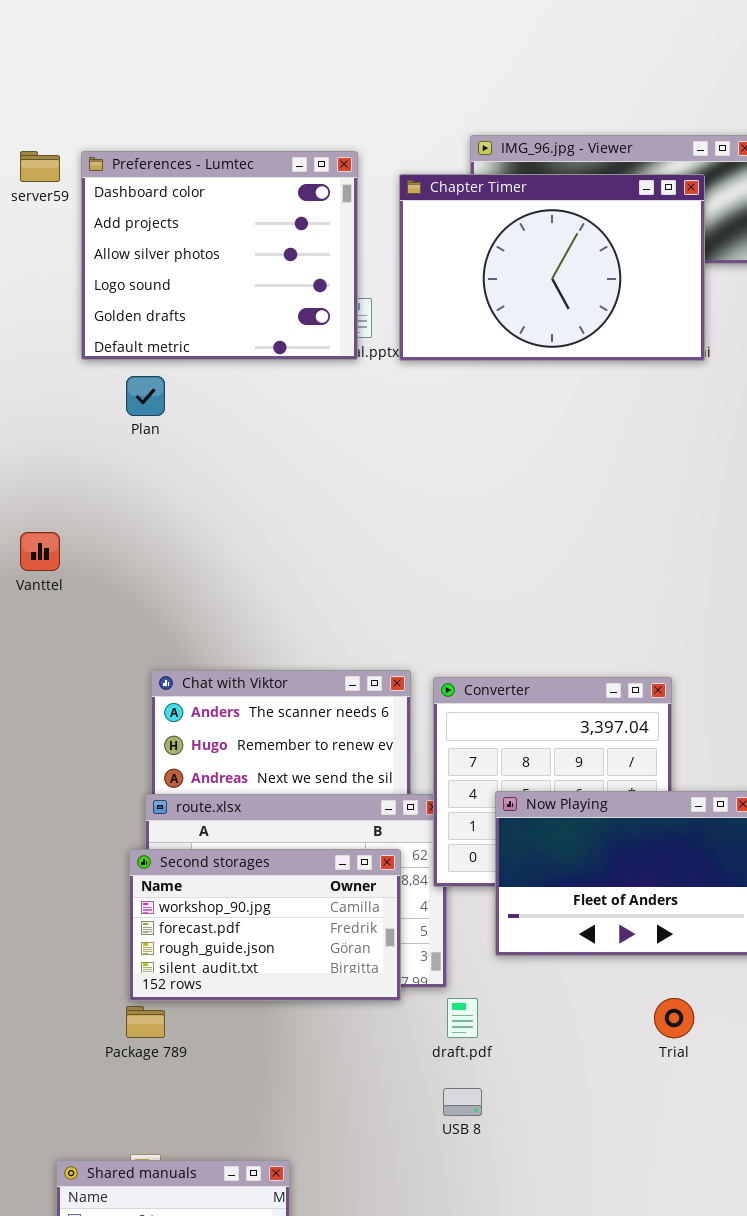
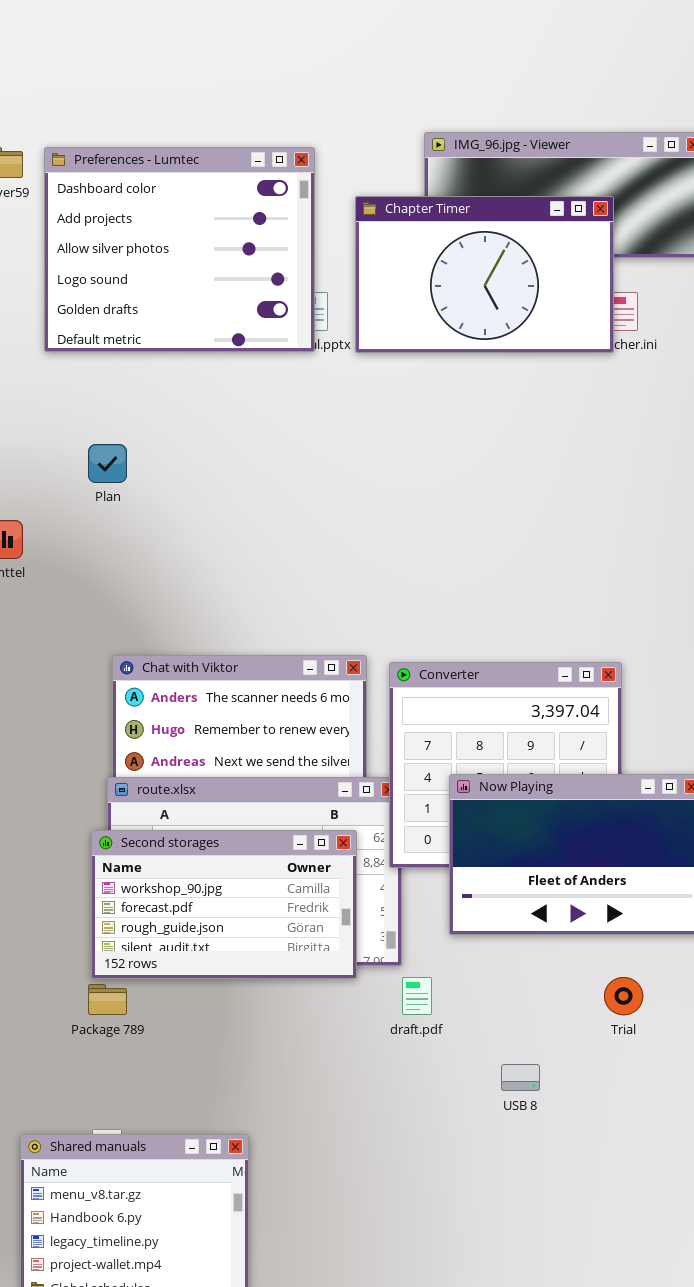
Chapter Timer: [399,174,705,361] -> [355,196,614,353], resized
Plan: [126,376,165,416] -> [88,444,127,483], moved
USB 8: [443,1088,482,1116] -> [501,1064,540,1091], moved

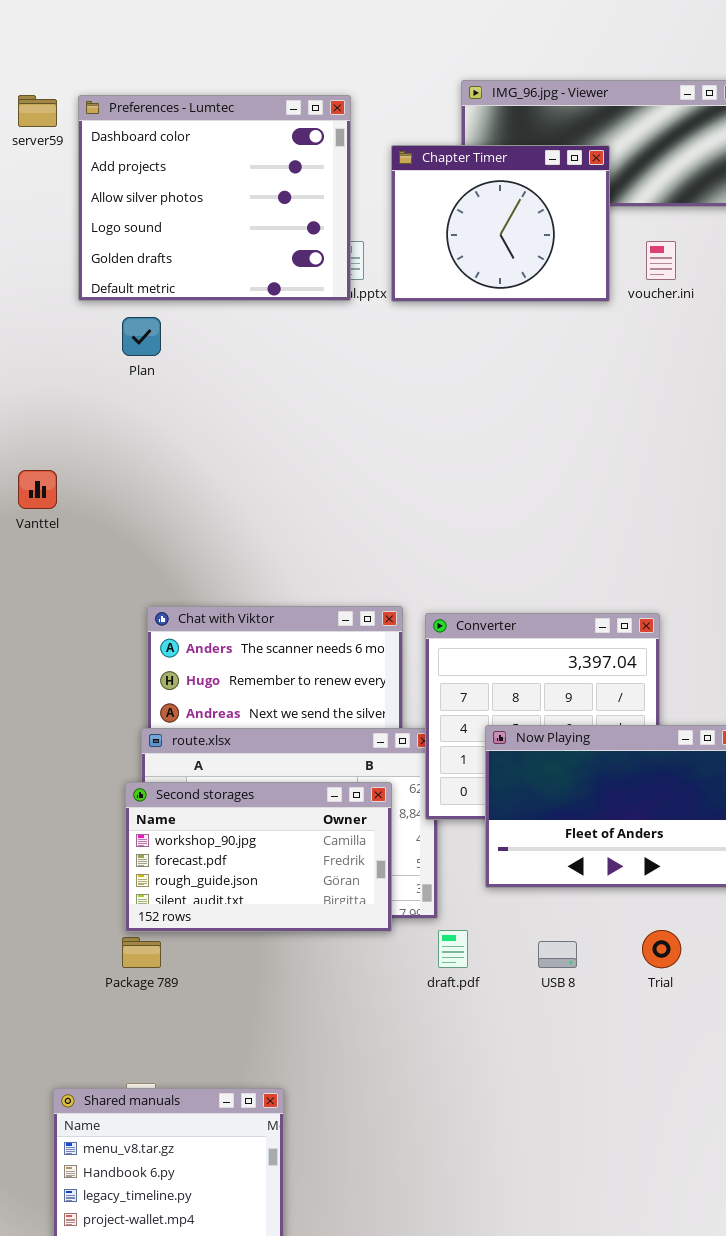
Chapter Timer: [355,196,614,353] -> [391,145,610,302], resized
Plan: [88,444,127,483] -> [122,317,161,356], moved
USB 8: [501,1064,540,1091] -> [538,941,577,968], moved

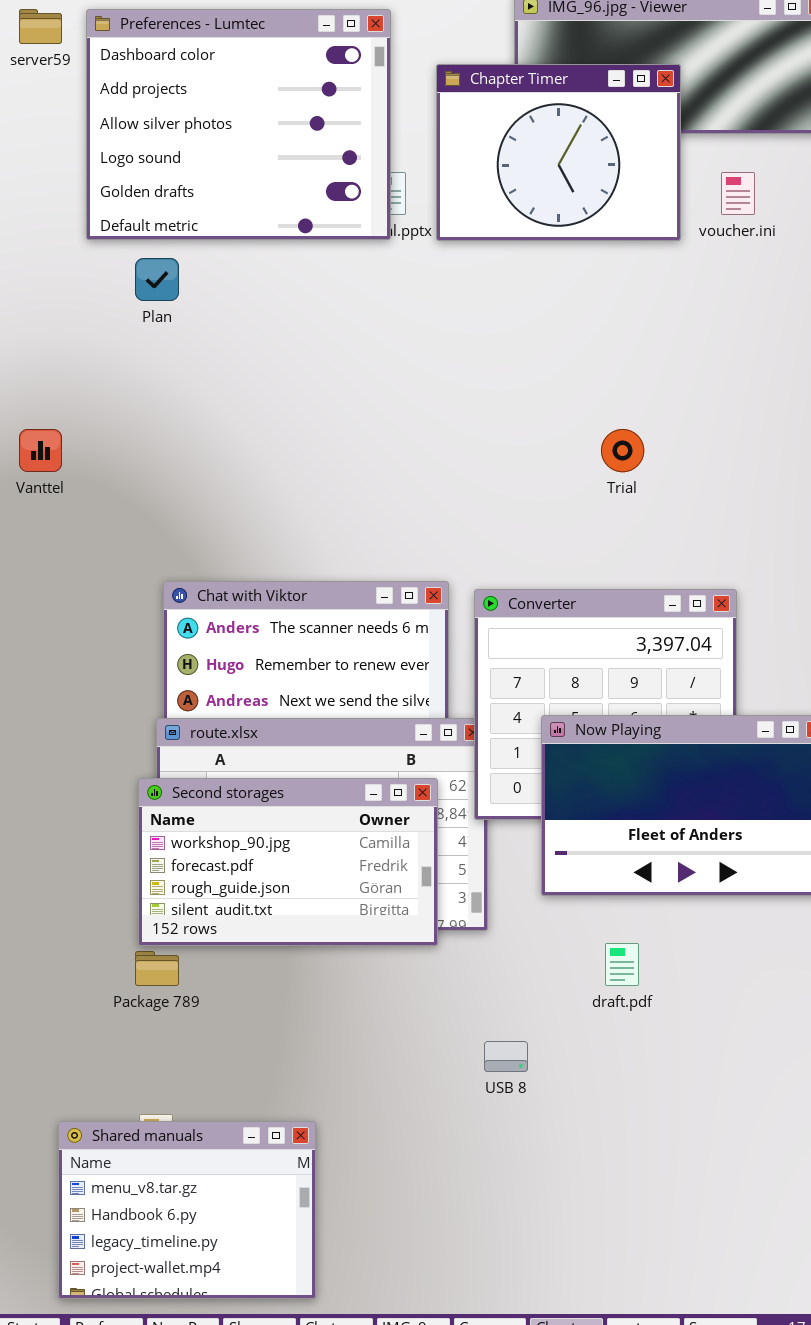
draft.pdf: [438,930,468,968] -> [605,943,639,986], moved
Trial: [642,930,681,968] -> [601,429,644,472], moved
USB 8: [538,941,577,968] -> [484,1041,528,1072], moved

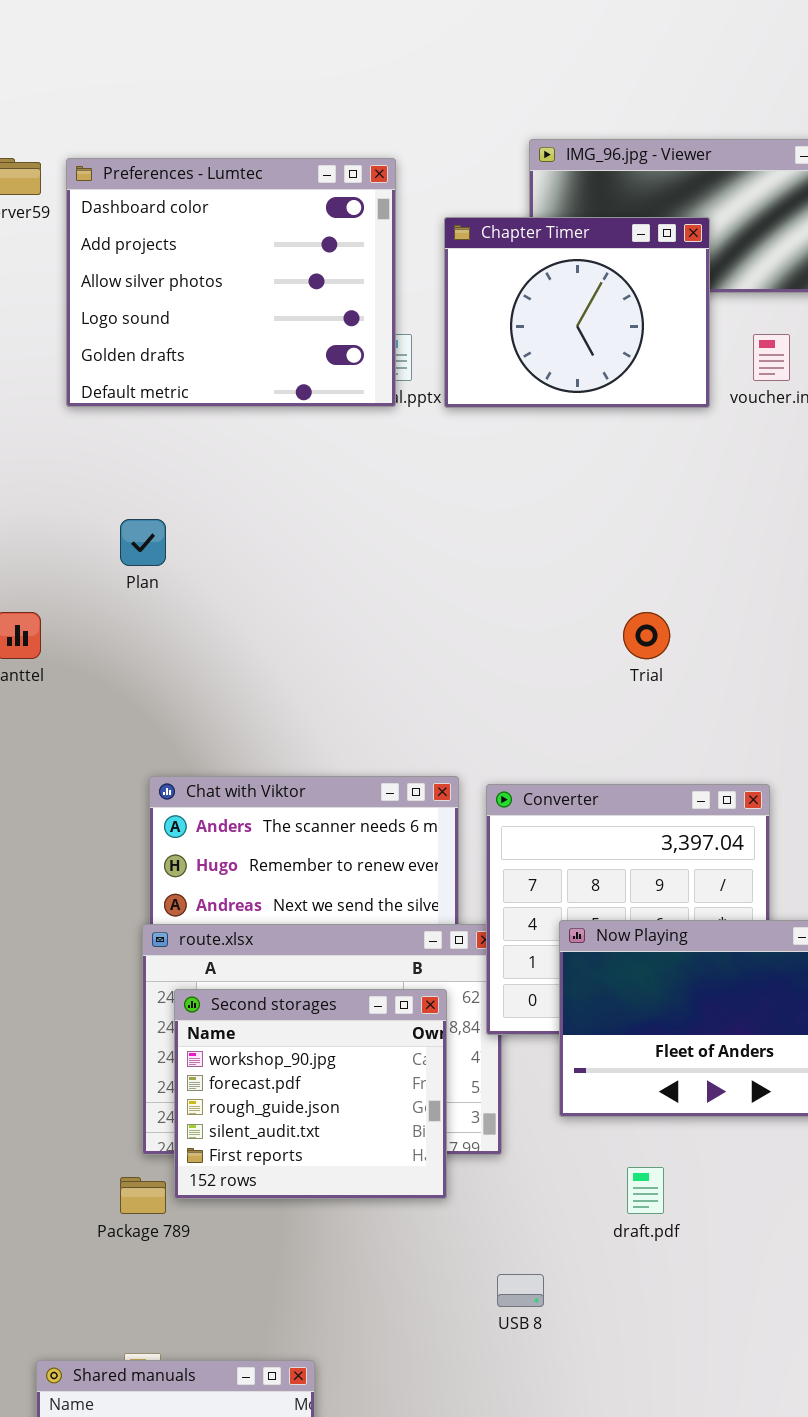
Plan: [135,258,179,301] -> [120,519,166,566], moved
Second storages: [138,778,438,946] -> [174,989,447,1199], resized

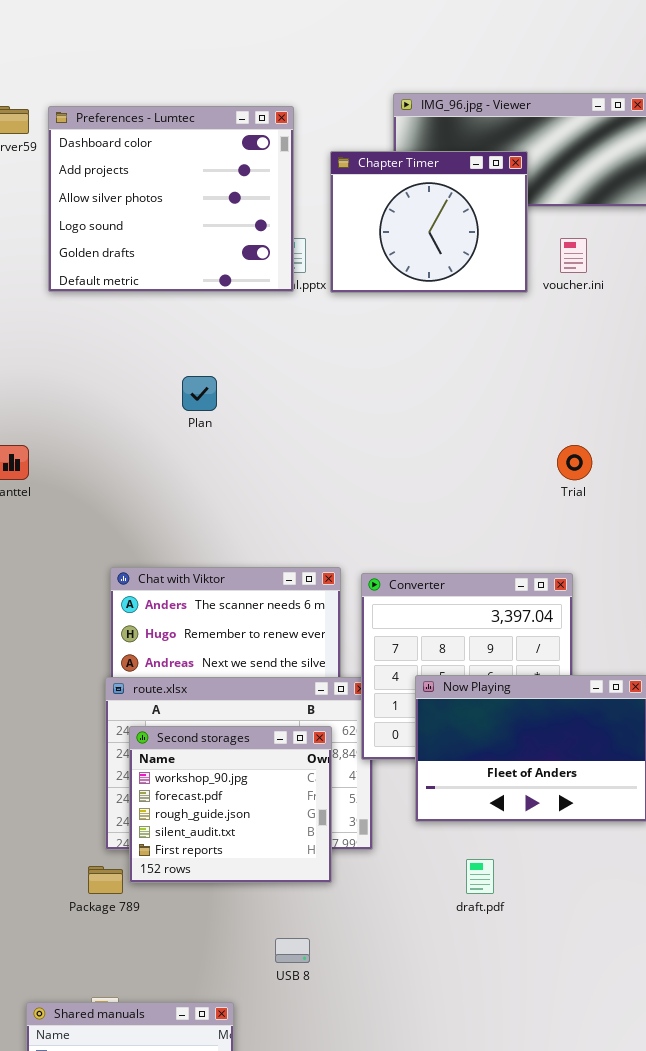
Plan: [120,519,166,566] -> [182,376,217,411], moved
Trial: [623,612,670,659] -> [557,445,592,480], moved
USB 8: [497,1274,544,1307] -> [275,938,310,963], moved

